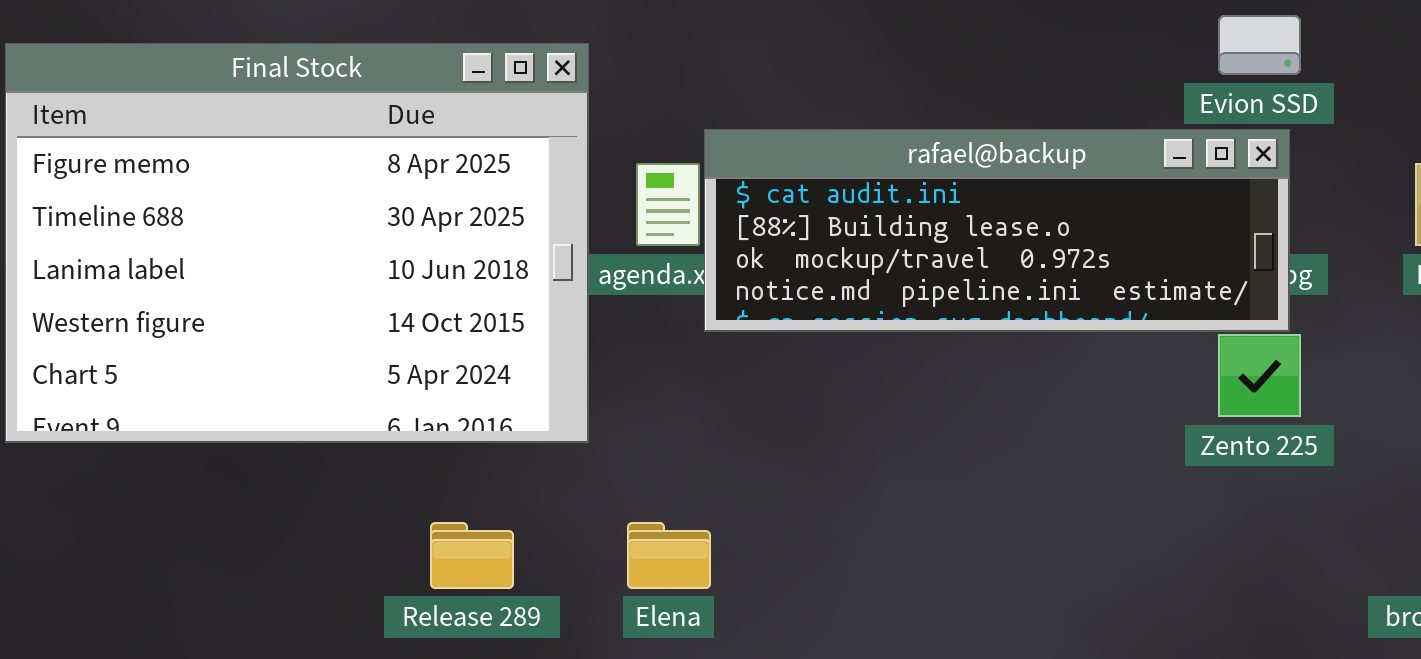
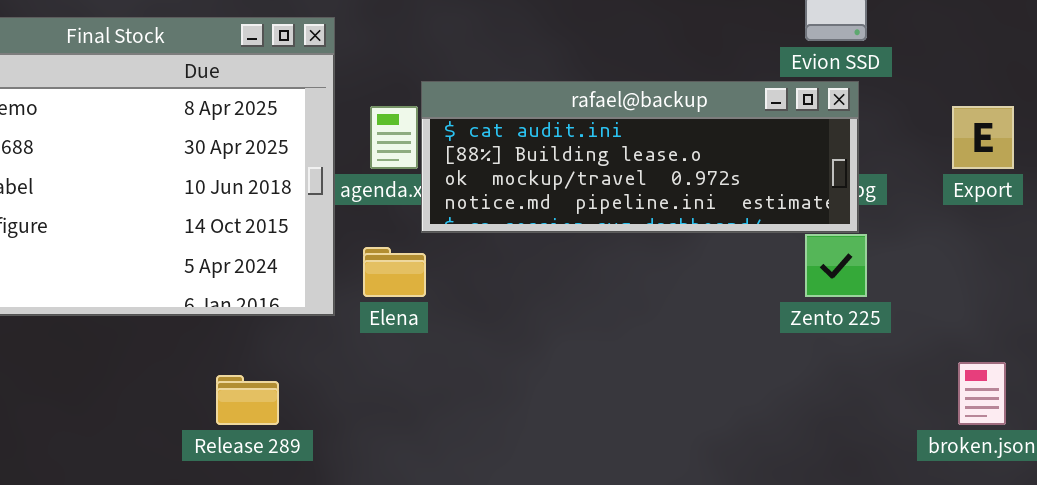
Elena: [627,522,711,589] -> [363,247,426,297], moved

